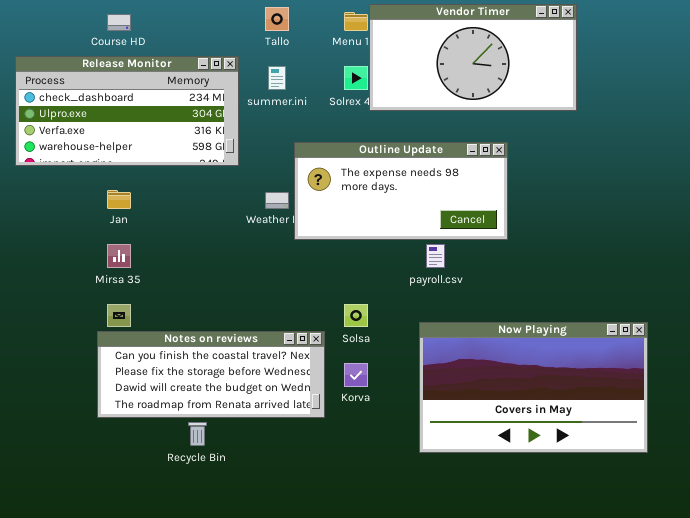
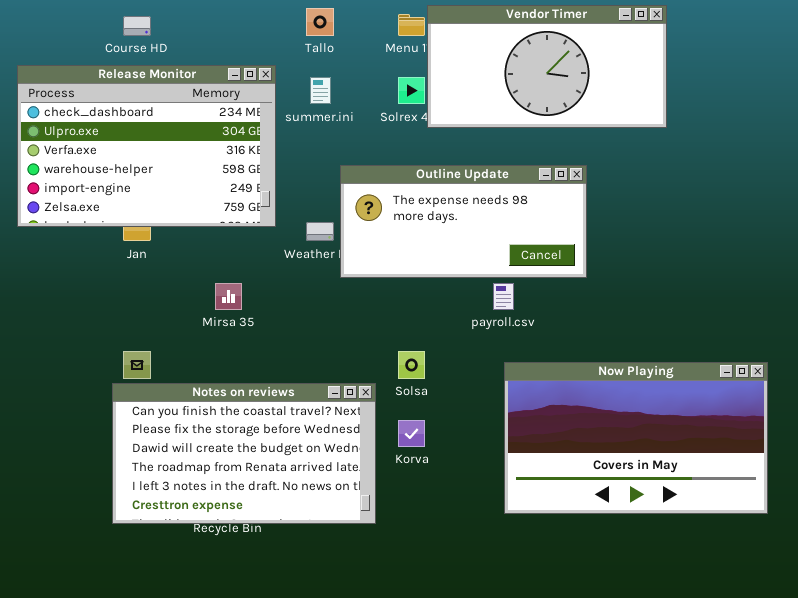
Release Monitor: [15,56,239,166] -> [17,65,276,227], resized
Mirsa 35: [107,244,131,268] -> [215,283,242,310], moved
Now Playing: [419,322,648,453] -> [504,362,768,514], moved
Notes on reviews: [97,331,325,418] -> [112,383,376,524], resized

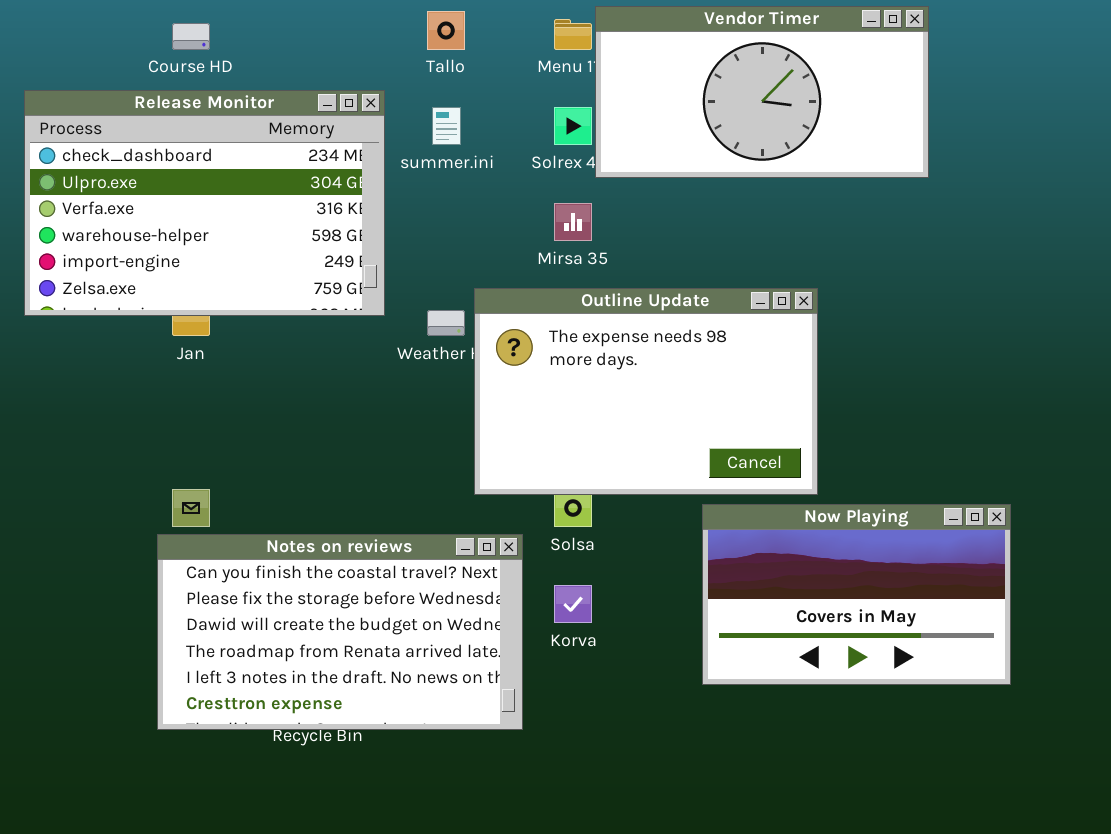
Outline Update: [340,165,587,278] -> [474,288,818,495], moved, resized
Mirsa 35: [215,283,242,310] -> [554,203,592,241], moved
Now Playing: [504,362,768,514] -> [702,504,1011,685], resized

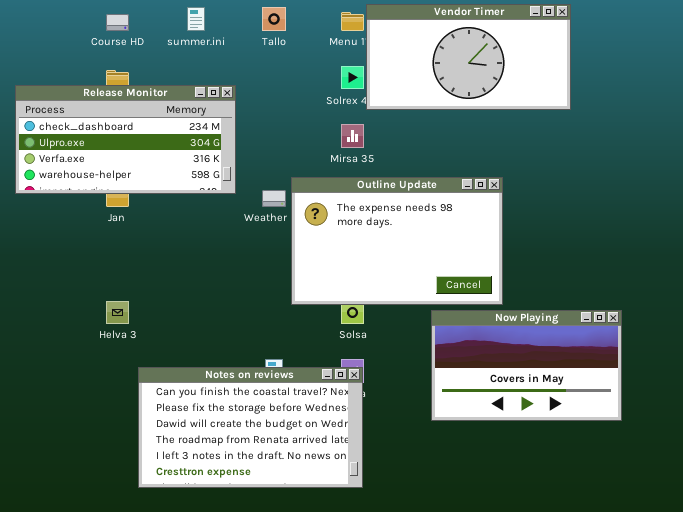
Release Monitor: [24,90,385,316] -> [15,85,236,194], resized
summer.ini: [432,107,461,145] -> [187,7,205,31], moved
Notes on reviews: [157,534,523,730] -> [138,367,363,488], moved

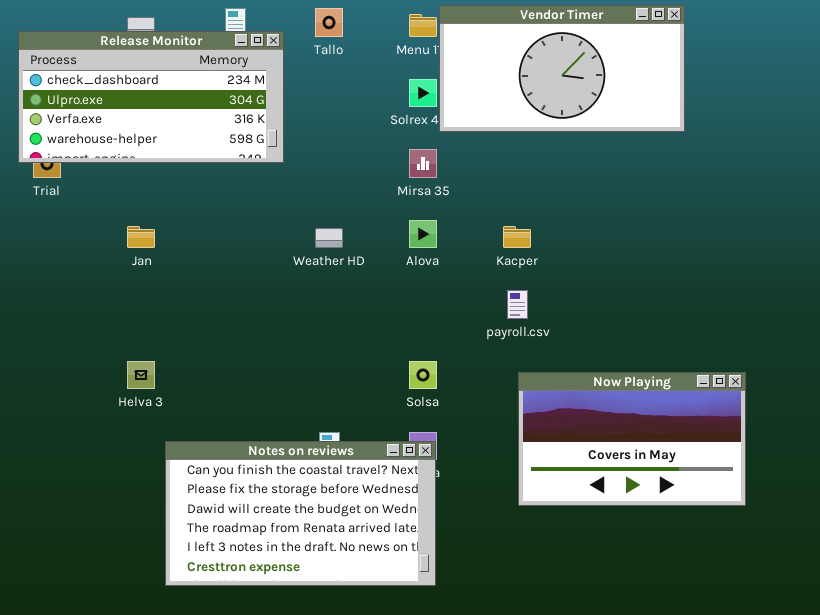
Release Monitor: [15,85,236,194] -> [18,31,284,163], moved
Outline Update: [291,177,503,305] -> none, closed

